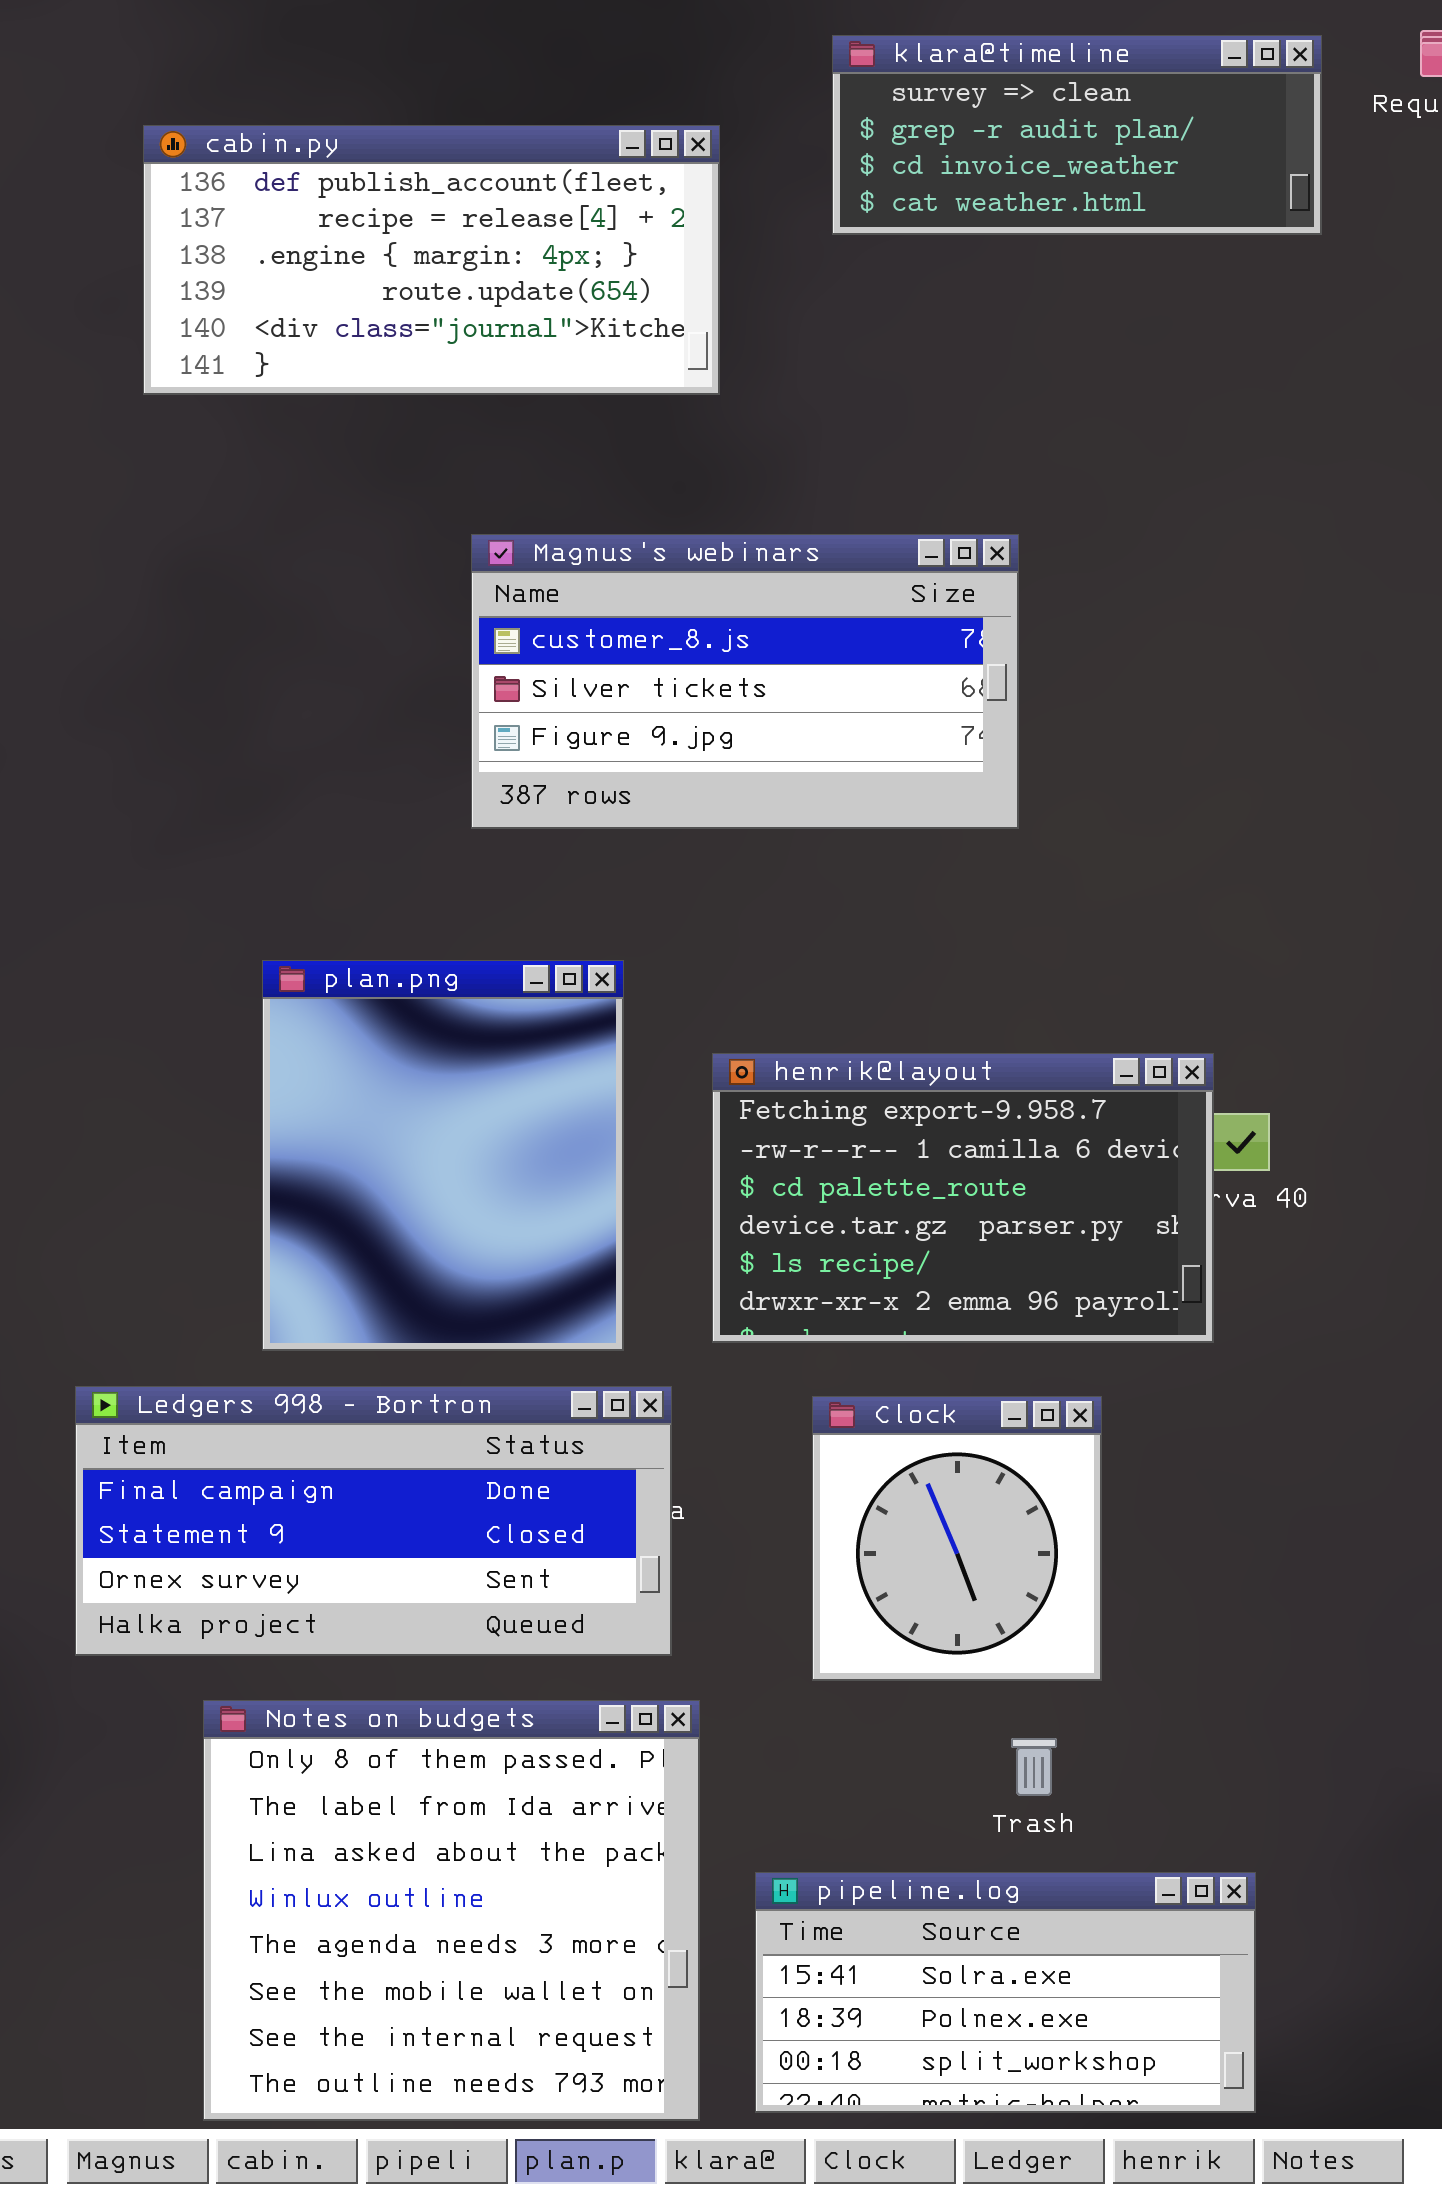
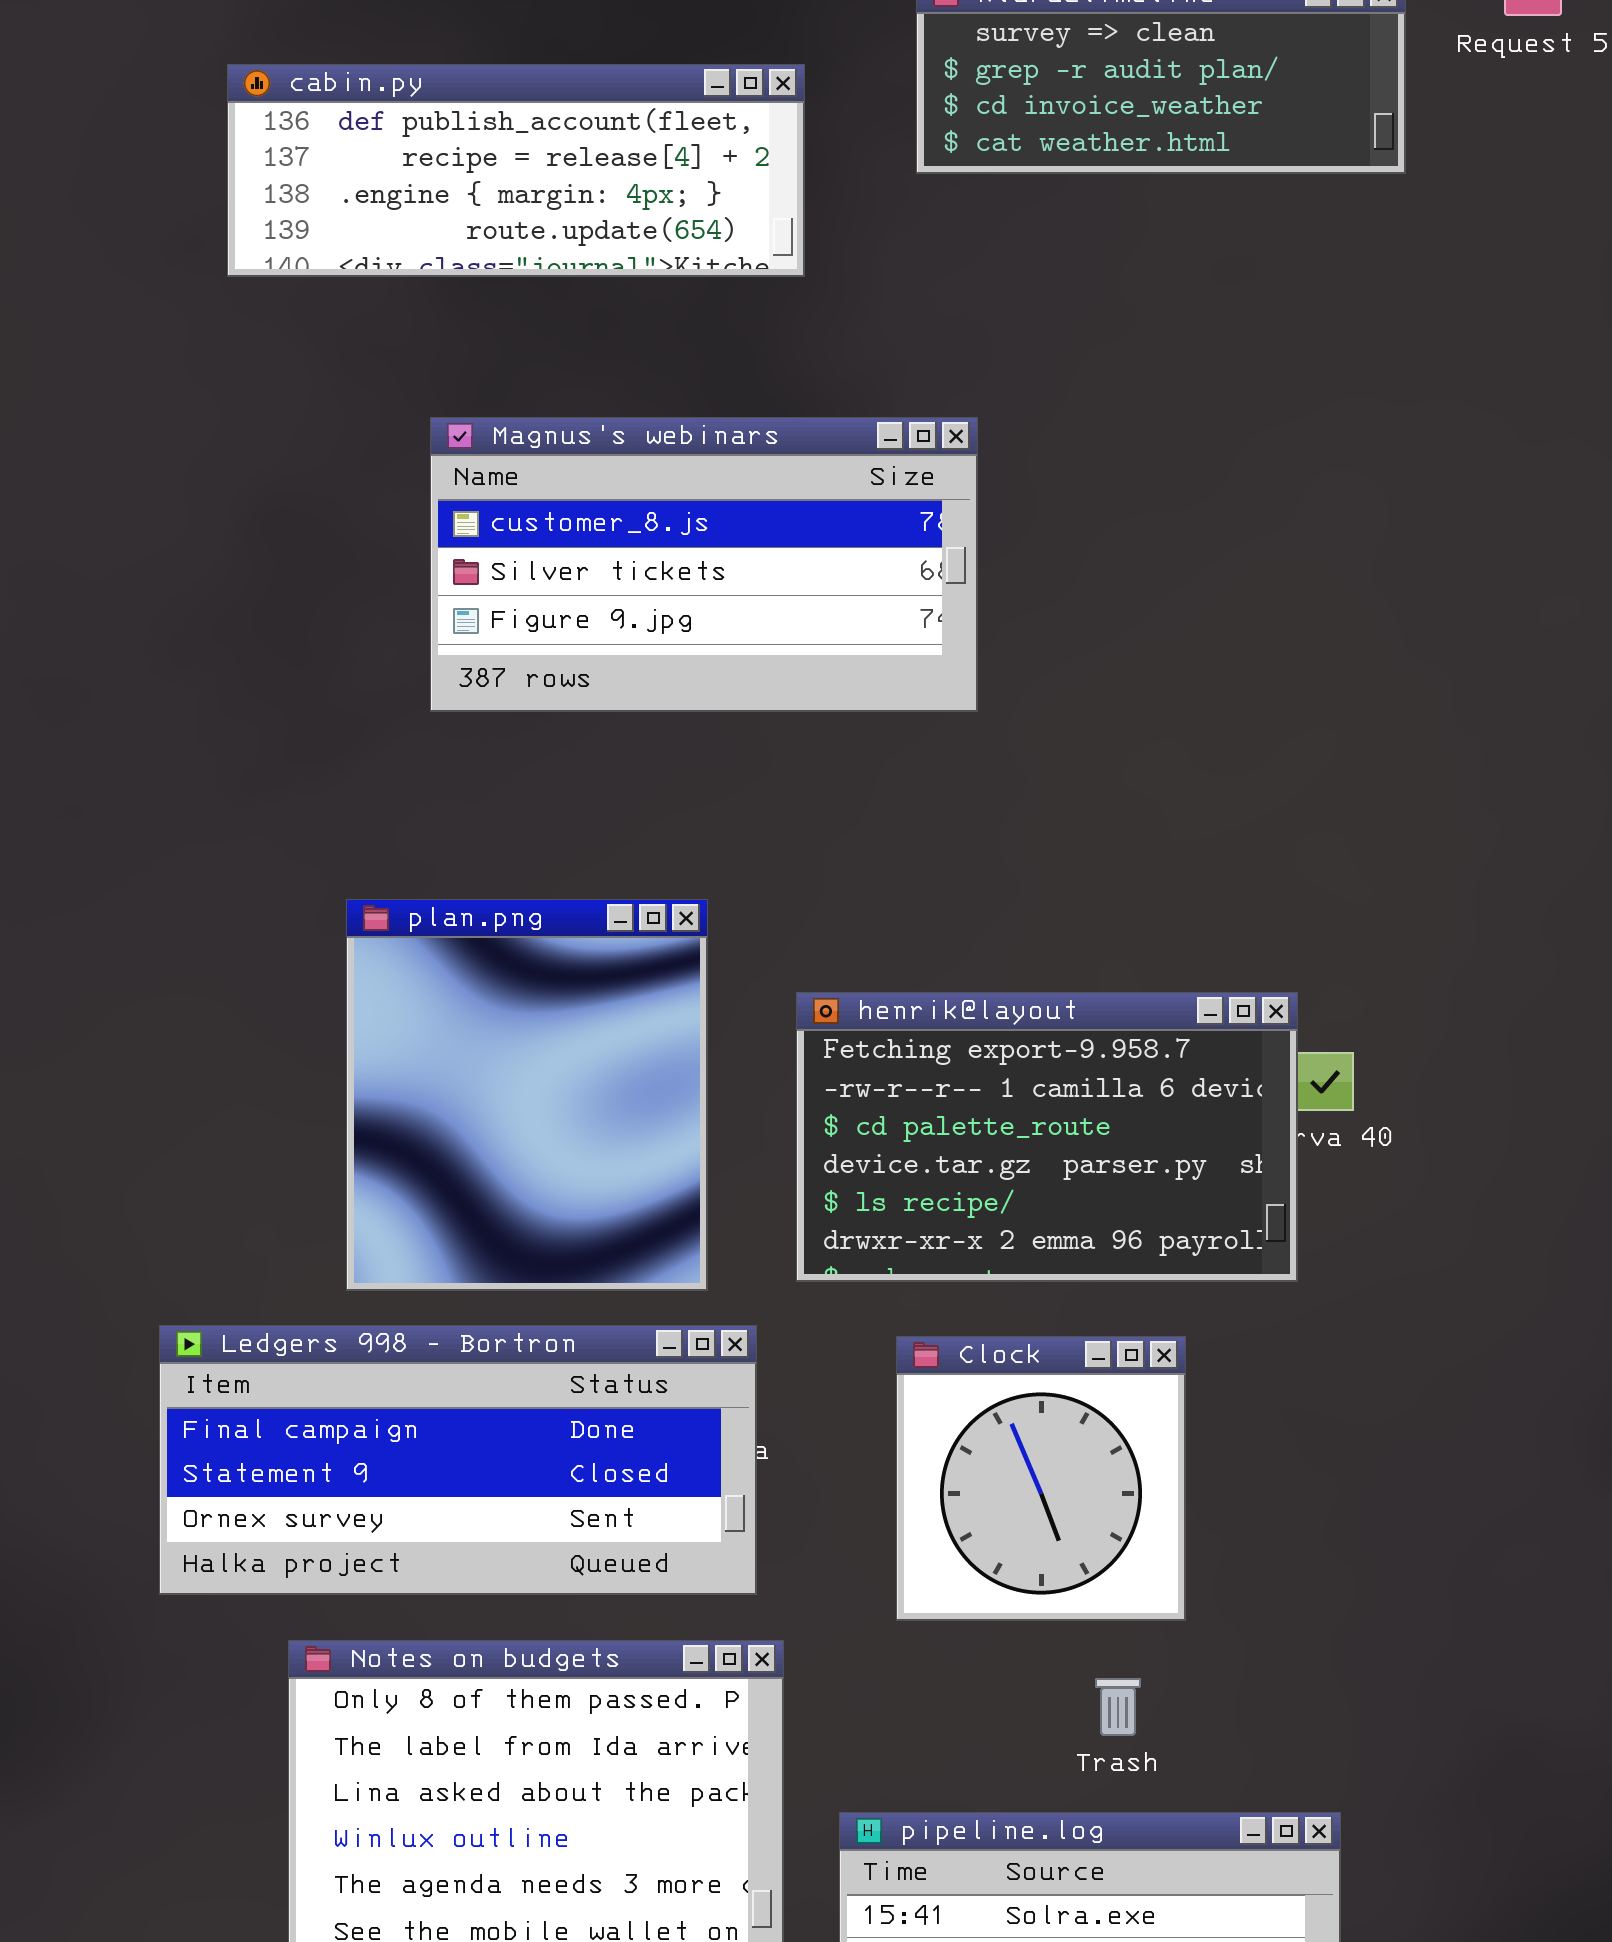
cabin.py: [143,125,720,395] -> [227,64,805,277], resized
Magnus's webinars: [471,534,1019,829] -> [430,417,978,712], moved

